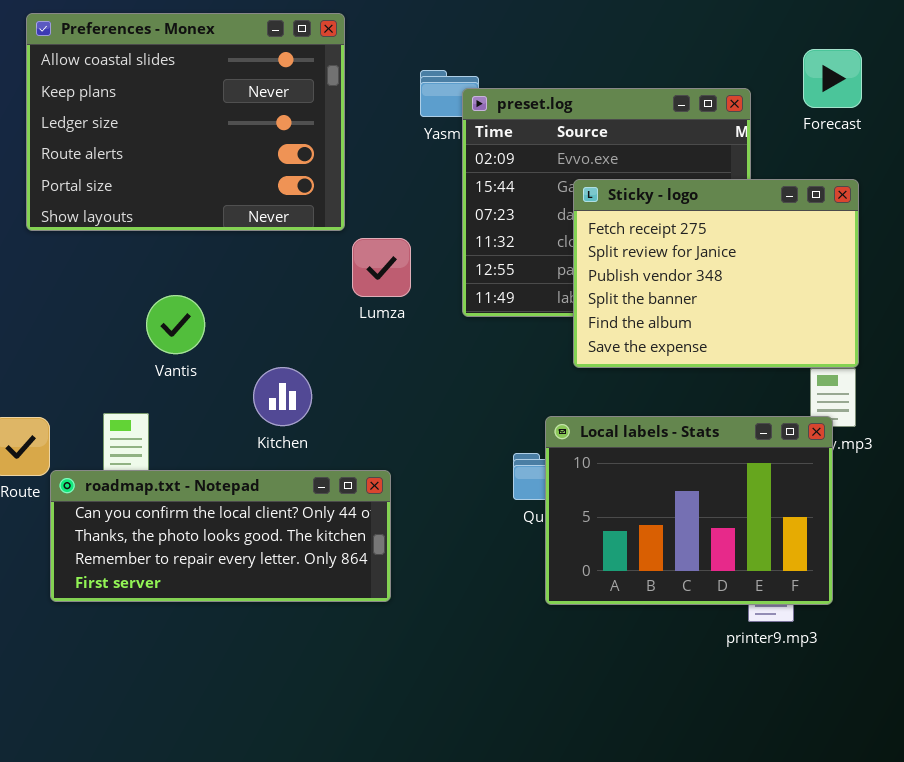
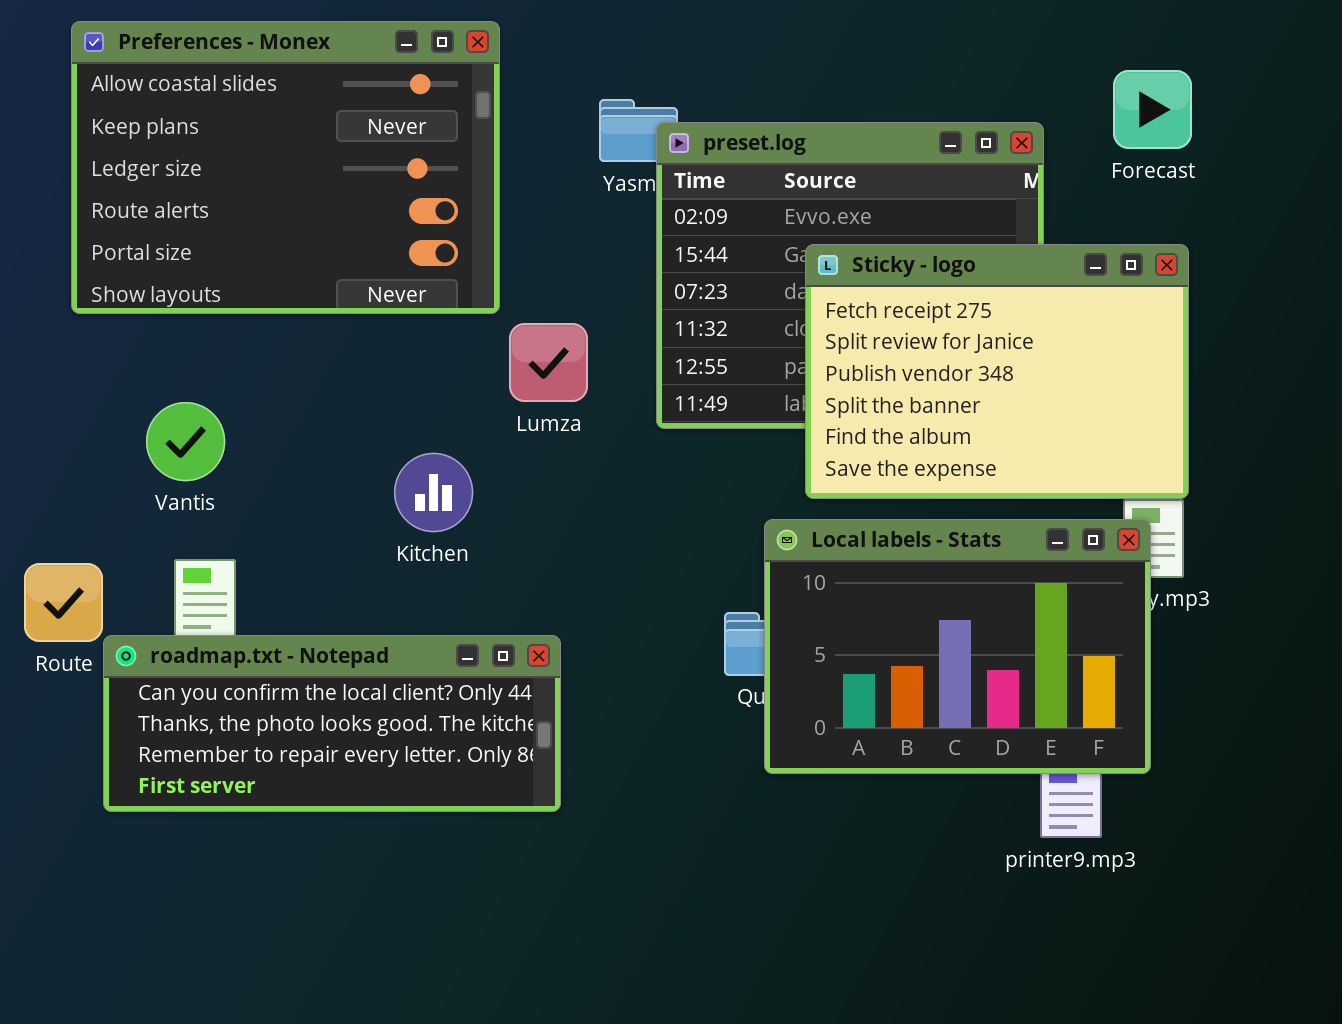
Vantis: [146,295,205,354] -> [146,402,225,481], moved
Kitchen: [253,367,312,426] -> [394,453,473,532], moved
Local labels - Stats: [545,416,833,605] -> [764,519,1151,774], moved

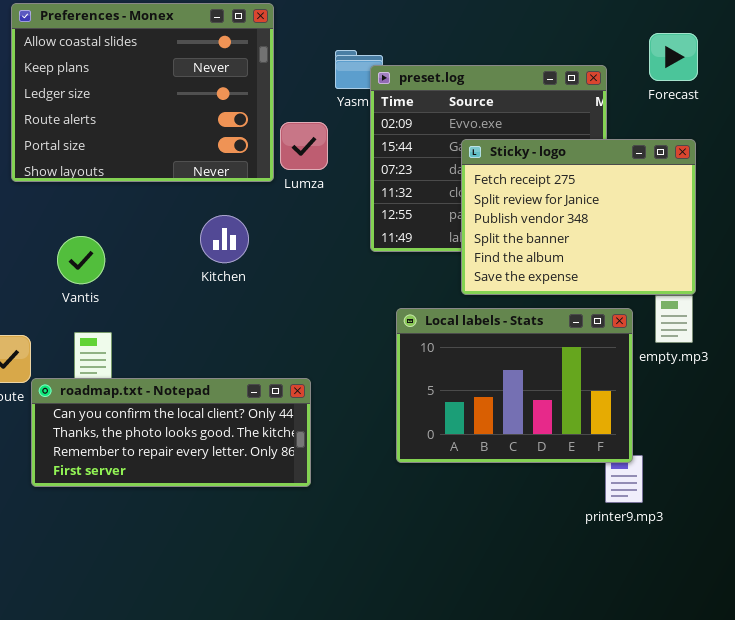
Lumza: [509,323,588,402] -> [280,122,328,170], moved
Kitchen: [394,453,473,532] -> [200,215,249,263], moved
Local labels - Stats: [764,519,1151,774] -> [396,308,633,463], moved

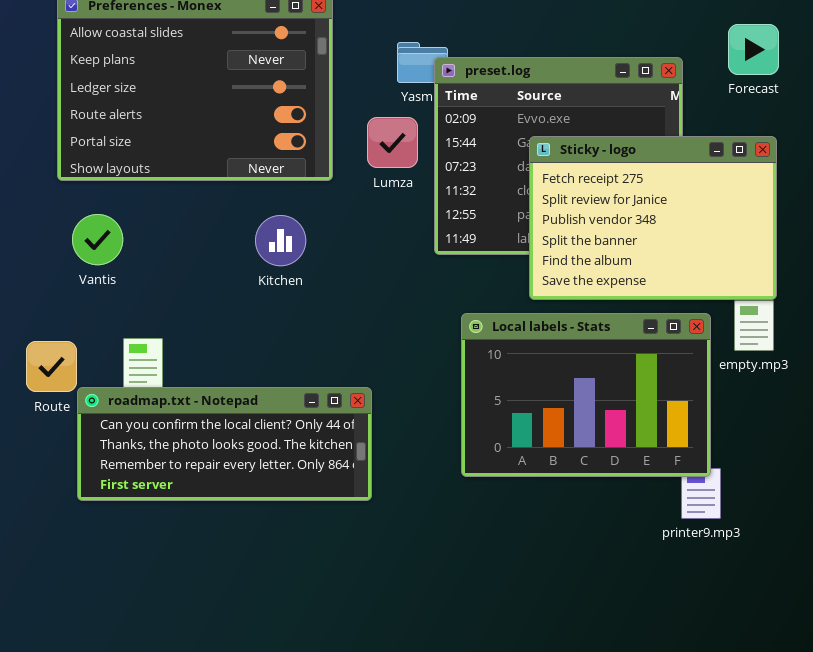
Lumza: [280,122,328,170] -> [367,117,418,168], moved
Vantis: [57,236,105,284] -> [72,214,123,265], moved

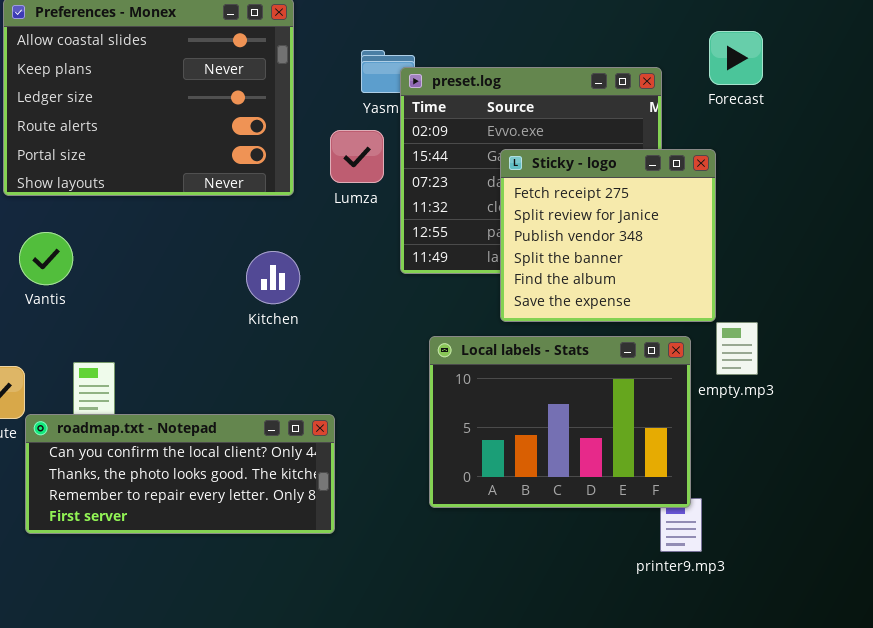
Sticky - logo: [529,136,777,300] -> [500,149,716,322], resized
Kitchen: [255,215,306,266] -> [246,251,300,304], moved

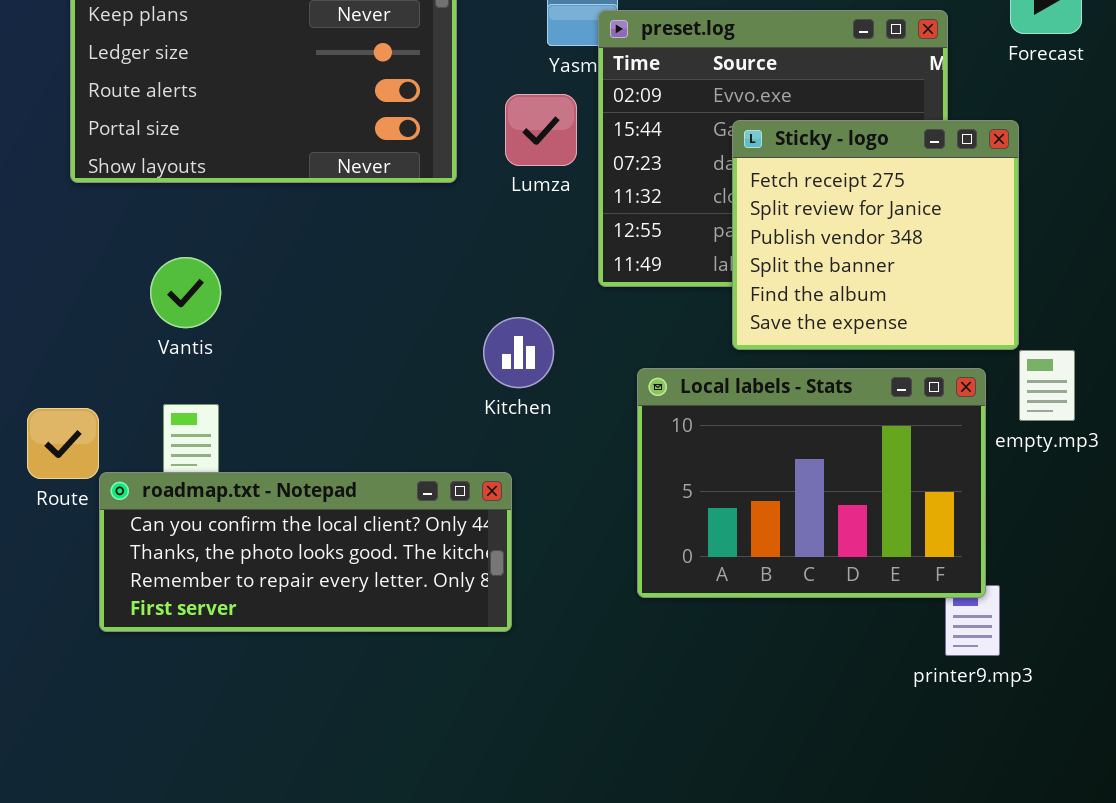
Vantis: [19,232,73,285] -> [150,257,221,328], moved
Kitchen: [246,251,300,304] -> [483,317,554,388], moved

